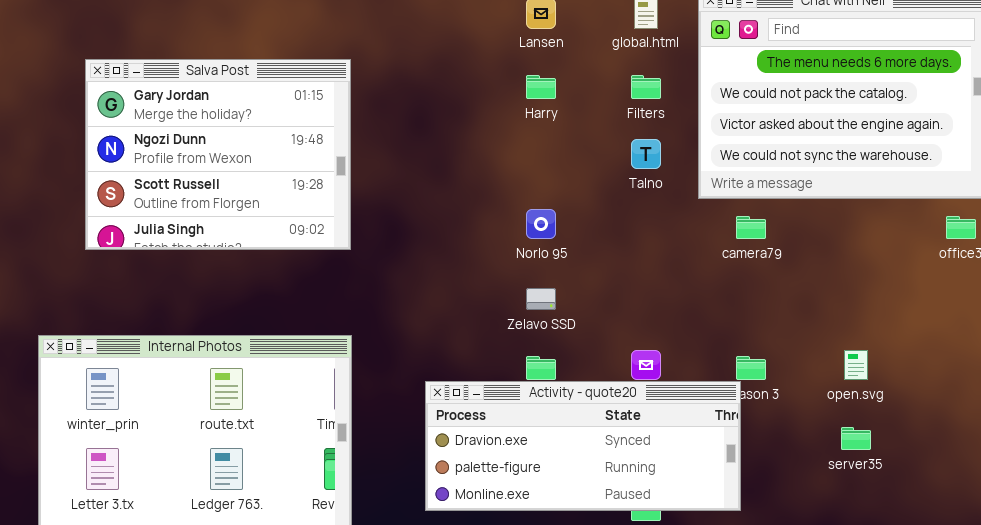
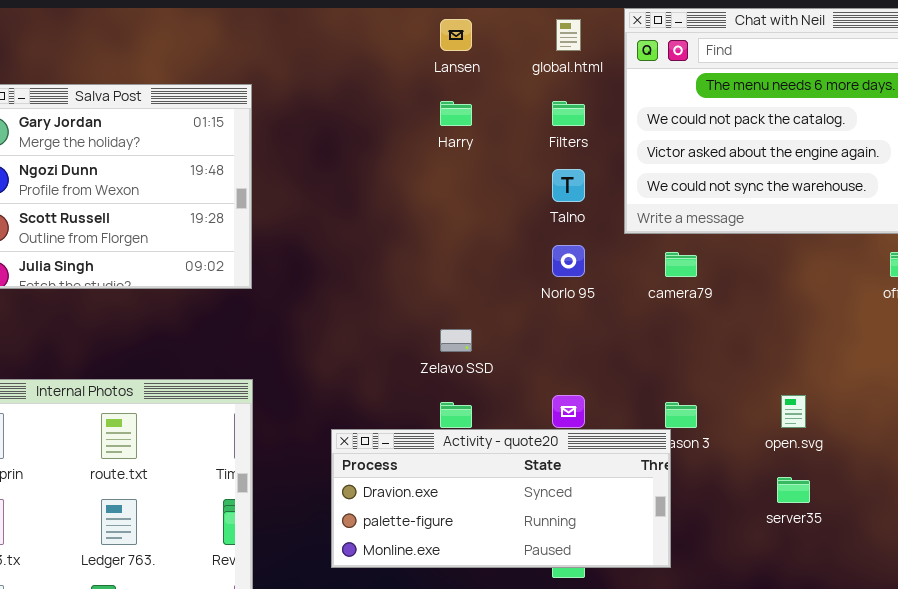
Norlo 95: [526,209,556,239] -> [552,245,585,277], moved

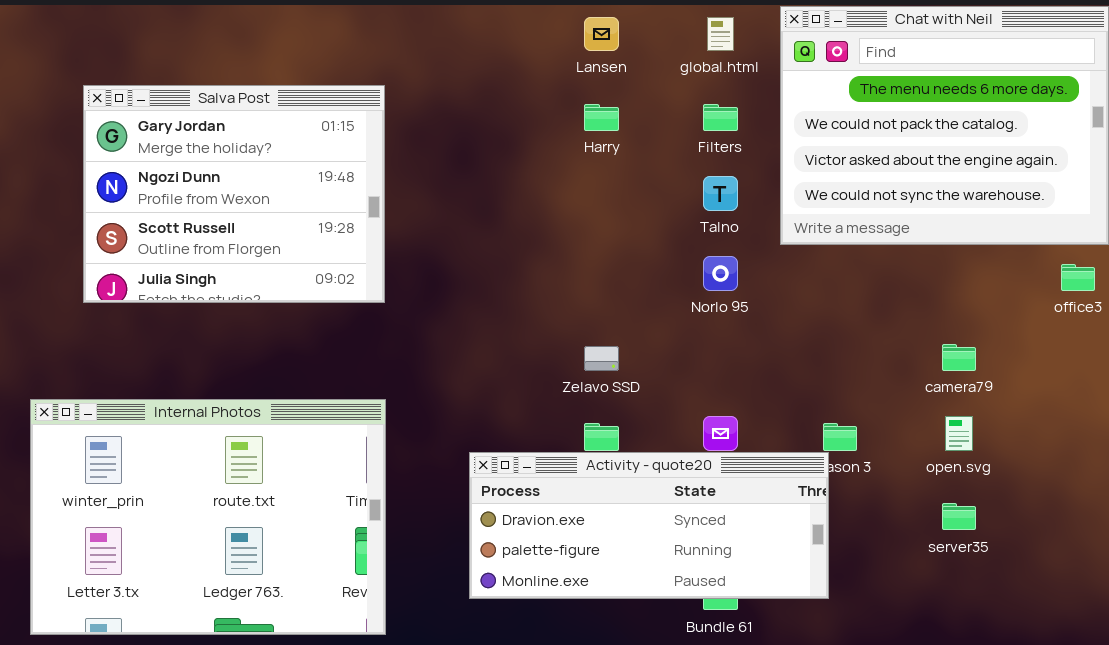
camera79: [665,252,697,277] -> [942,344,976,371], moved

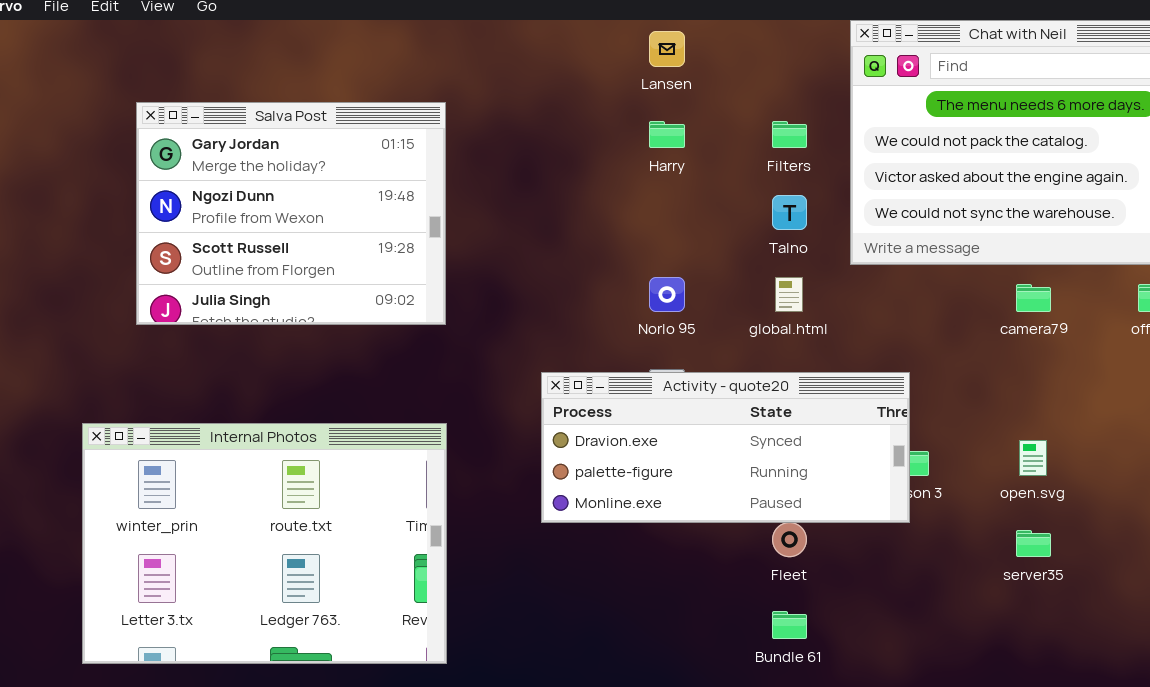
global.html: [707,17,734,51] -> [775,277,803,312], moved
Norlo 95: [703,256,738,291] -> [649,277,685,312], moved
camera79: [942,344,976,371] -> [1016,284,1051,312], moved
Activity - quote20: [469,452,829,599] -> [541,372,910,523], moved

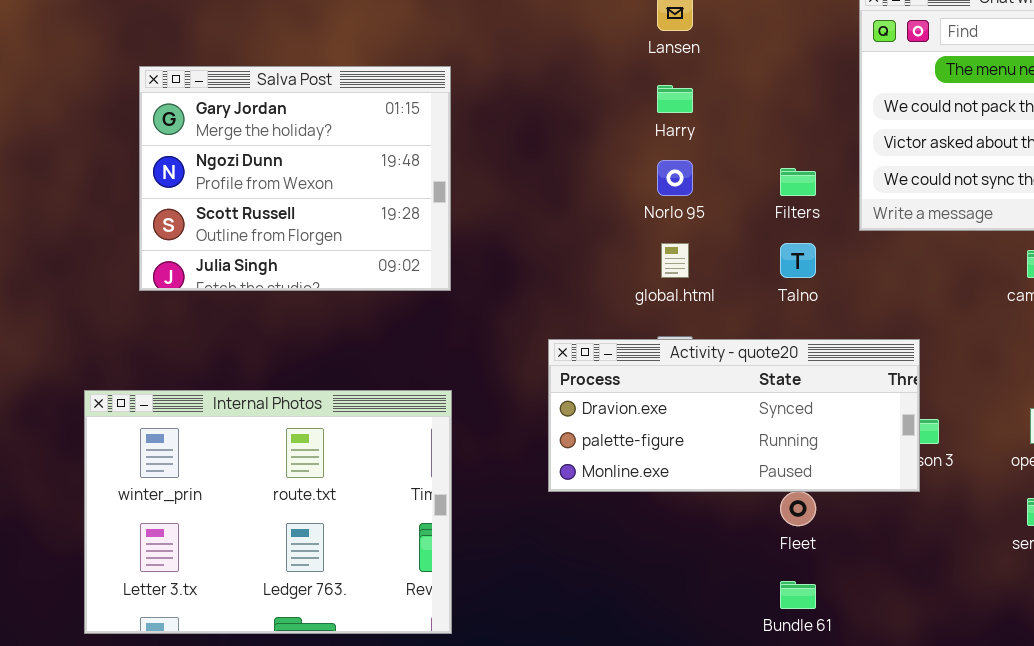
Filters: [772,121,807,148] -> [780,168,816,196], moved
Talno: [772,195,807,230] -> [780,243,816,278], moved
Norlo 95: [649,277,685,312] -> [657,160,693,196], moved
global.html: [775,277,803,312] -> [661,243,689,278], moved

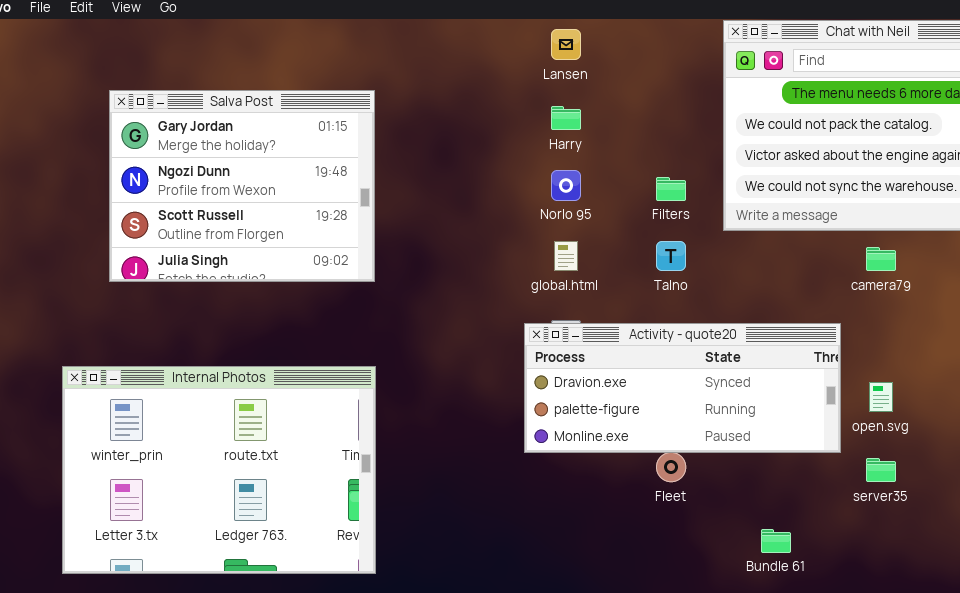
Activity - quote20: [548,339,920,492] -> [524,323,841,453], moved
Bundle 61: [780,581,816,609] -> [761,529,791,553], moved

